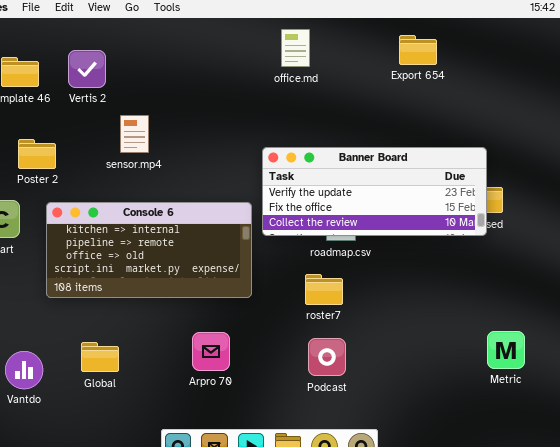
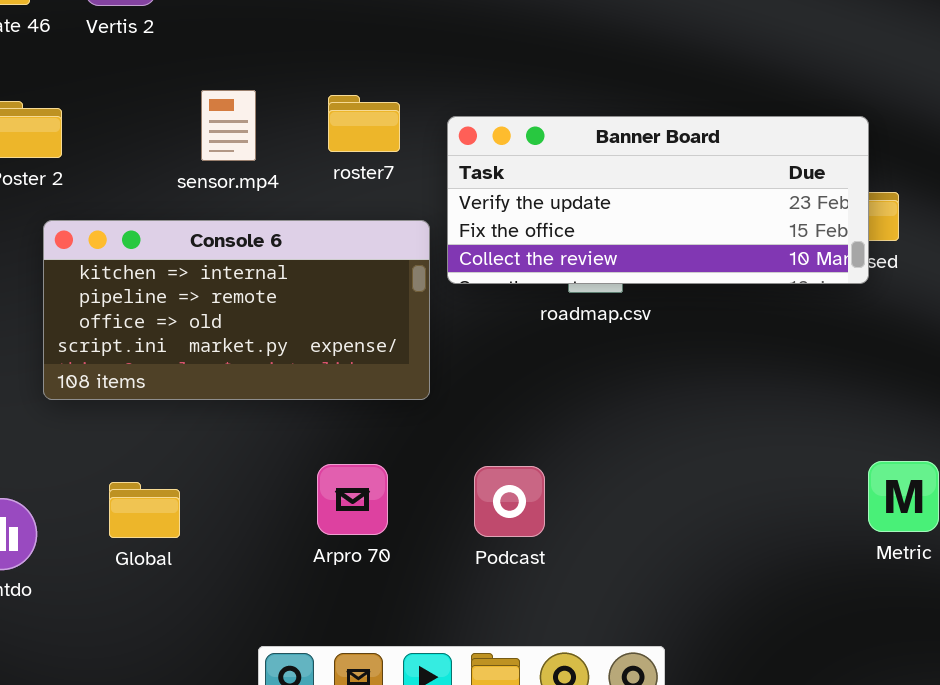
sensor.mp4: [120,115,149,153] -> [201,90,256,161], moved
roster7: [305,274,343,305] -> [328,95,400,152], moved
Podcast: [308,338,346,376] -> [474,466,545,537], moved

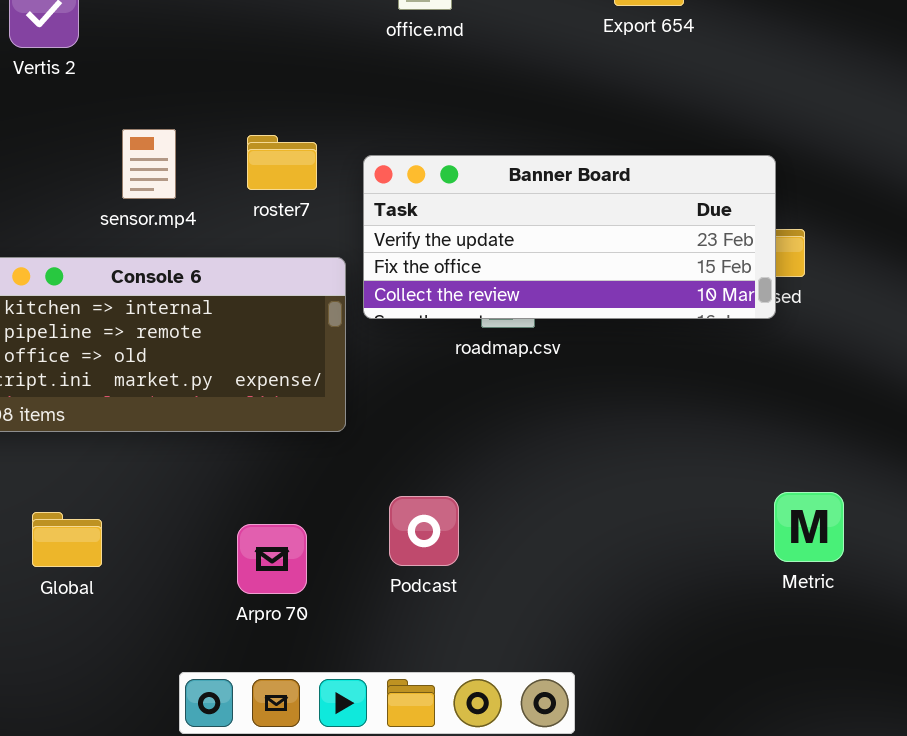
Arpro 70: [317,464,388,535] -> [237,524,307,594], moved

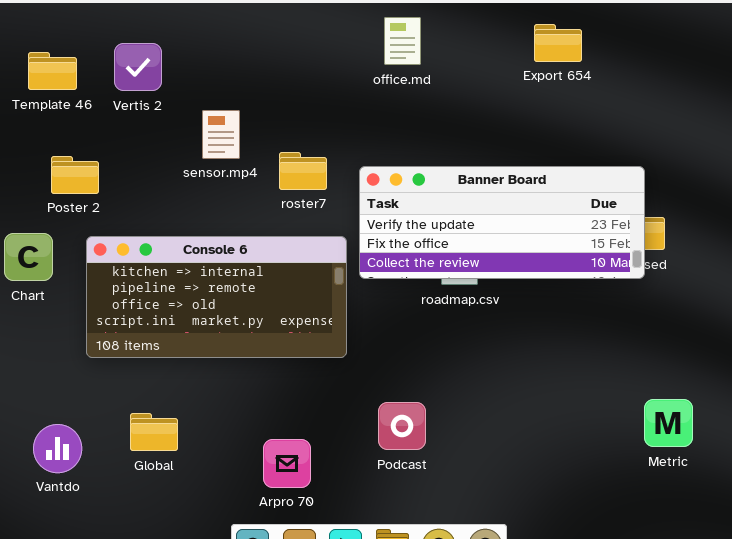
sensor.mp4: [122,129,176,199] -> [202,110,240,159], moved
Arpro 70: [237,524,307,594] -> [263,439,311,488], moved

